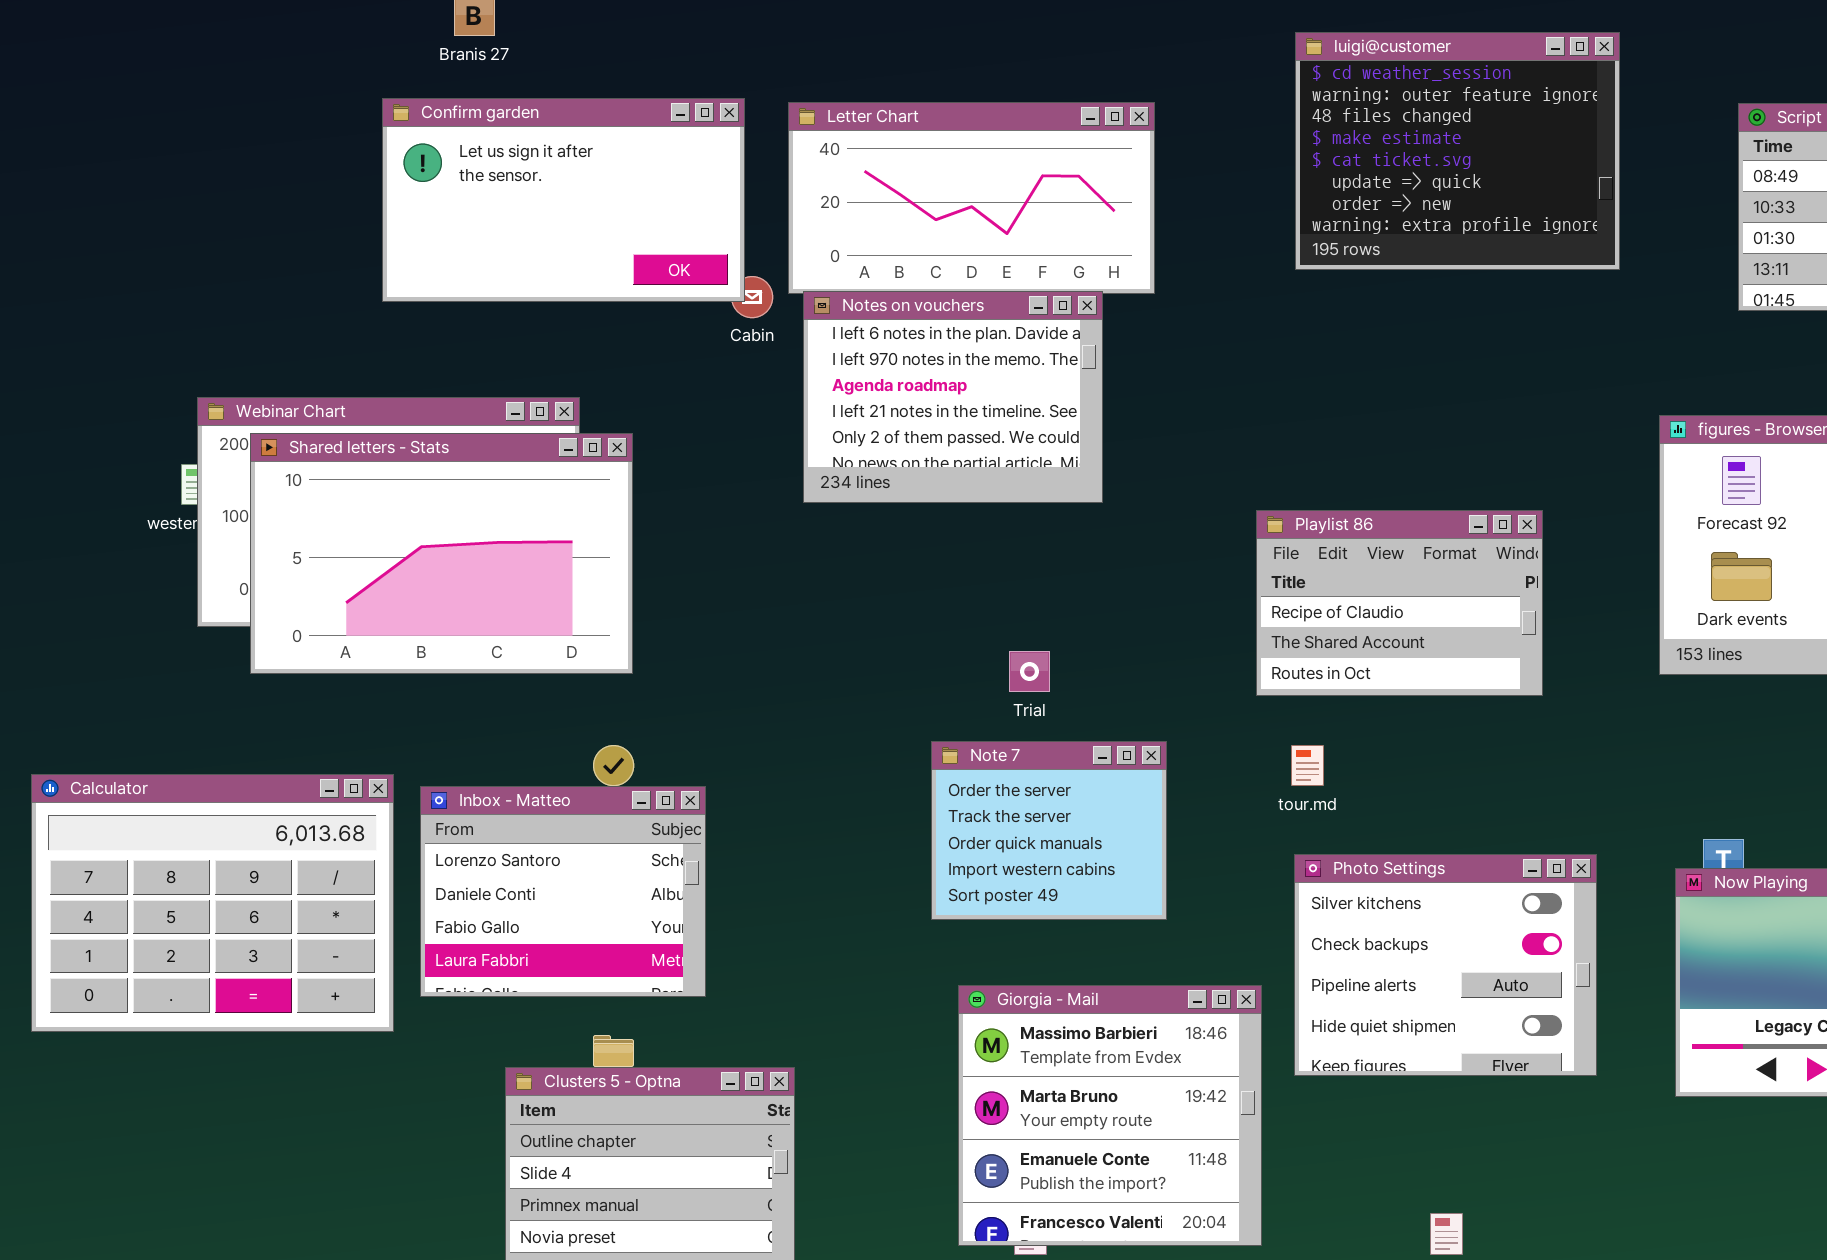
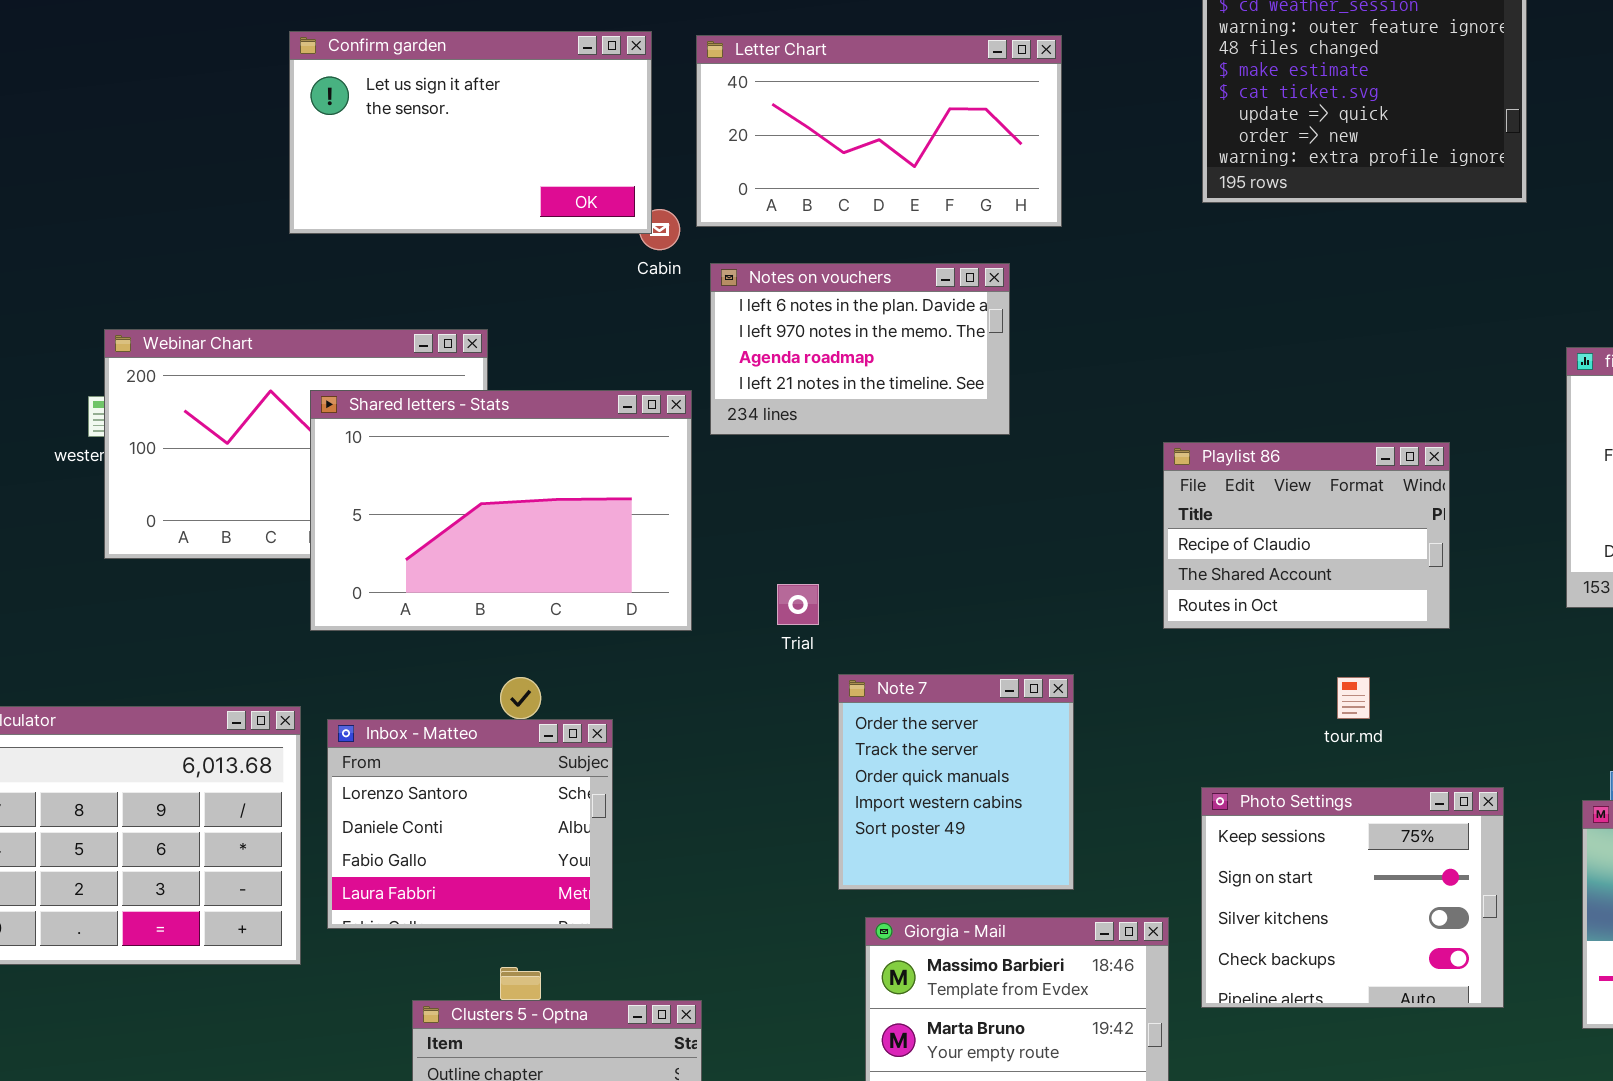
Notes on vouchers: [803,291,1103,503] -> [710,263,1010,435], resized
Shared letters - Stats: [250,433,633,674] -> [310,390,692,631], moved
Trial: [1009,651,1050,692] -> [777,584,819,625], moved
Note 7: [931,741,1167,920] -> [838,674,1074,890], resized
tour.md: [1291,745,1324,786] -> [1337,677,1370,719], moved
Photo Settings: [1294,854,1597,1076] -> [1201,787,1504,1008], scrolled up 2 rows

